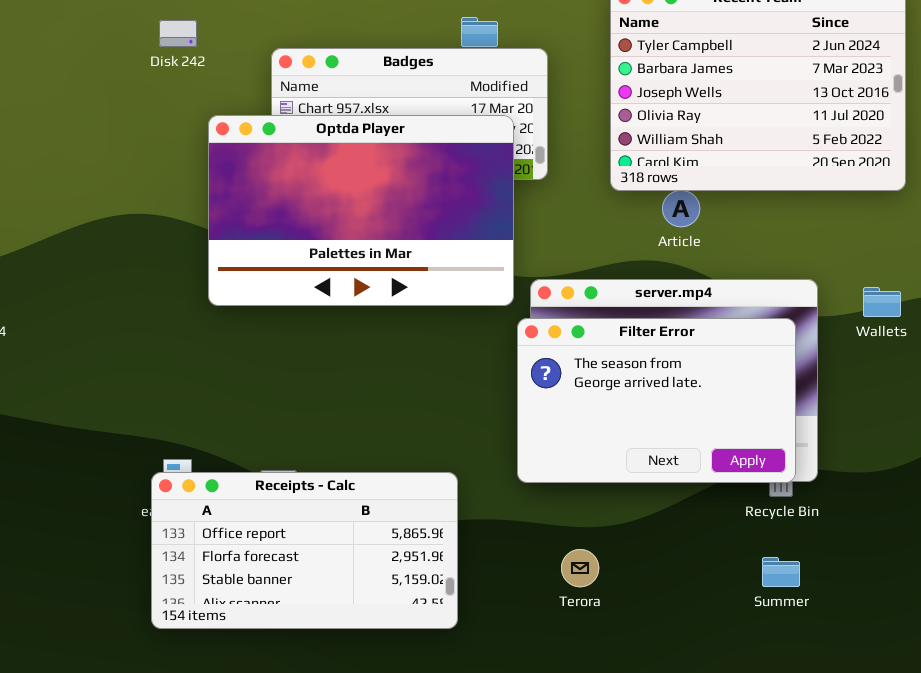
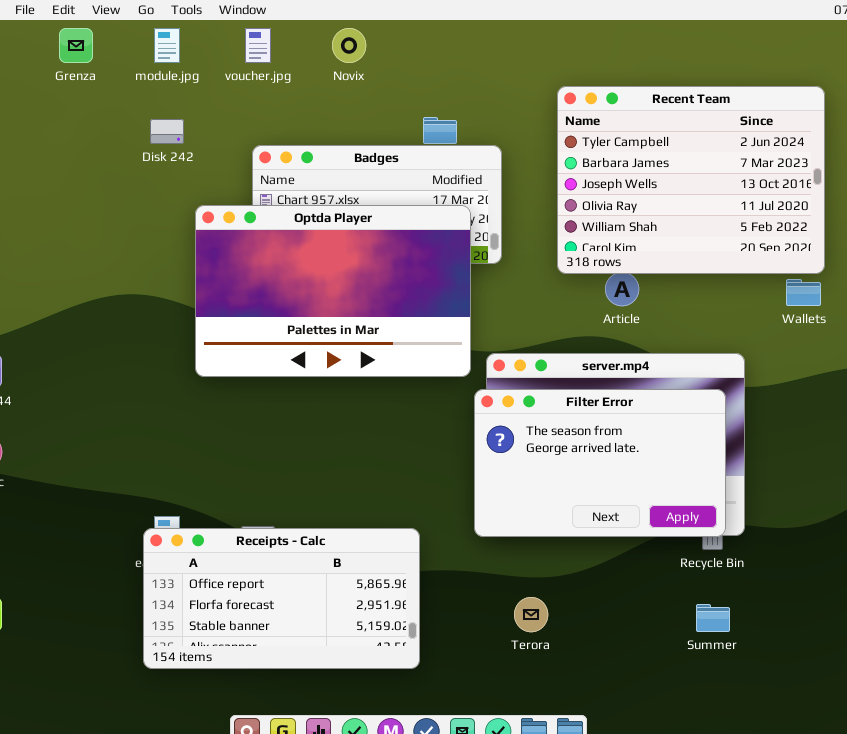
Wallets: [863,287,901,317] -> [786,279,821,306], moved

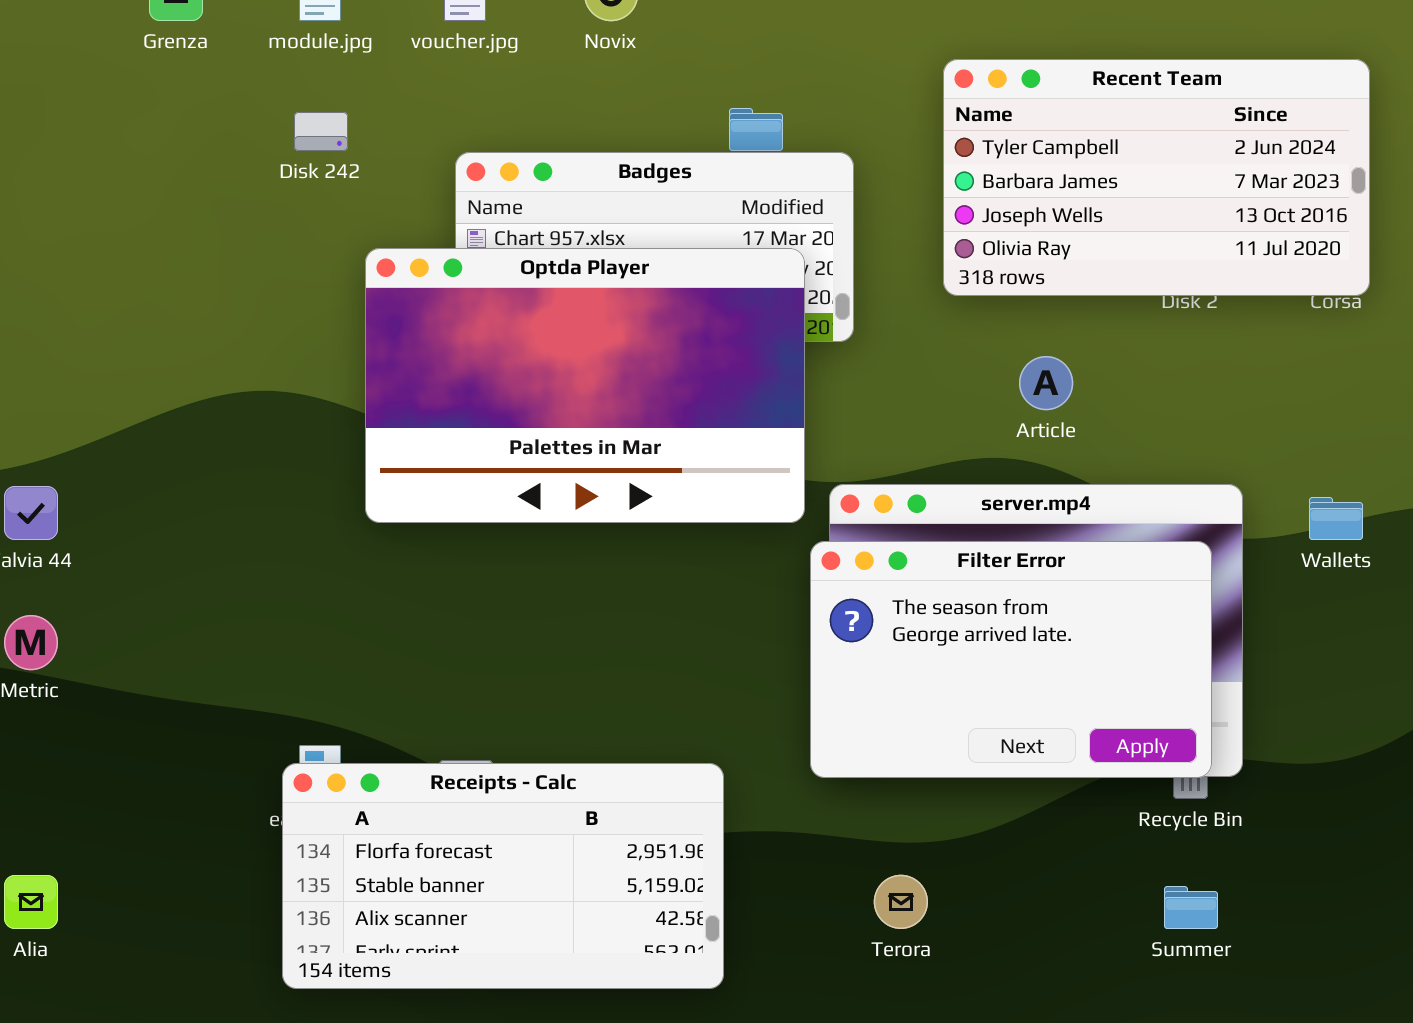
Recent Team: [557,86,825,274] -> [943,59,1370,296], resized
Wallets: [786,279,821,306] -> [1309,497,1363,540], moved
Receipts - Calc: [143,528,420,669] -> [282,763,724,989], scrolled down 1 row

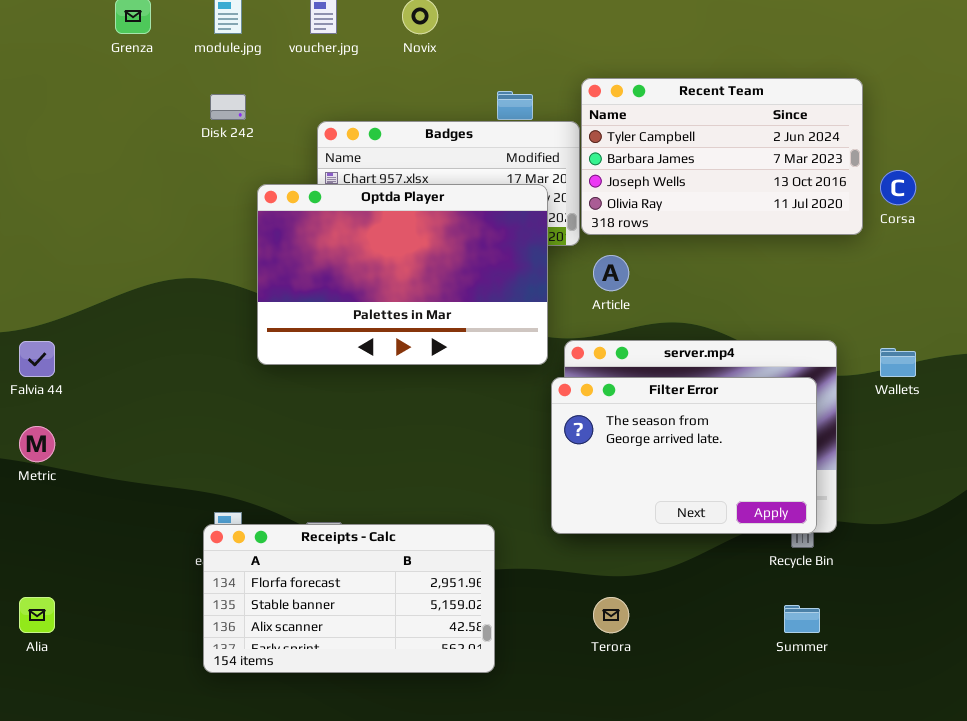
Recent Team: [943,59,1370,296] -> [581,78,863,235], moved
Article: [1019,356,1073,410] -> [593,255,629,291], moved

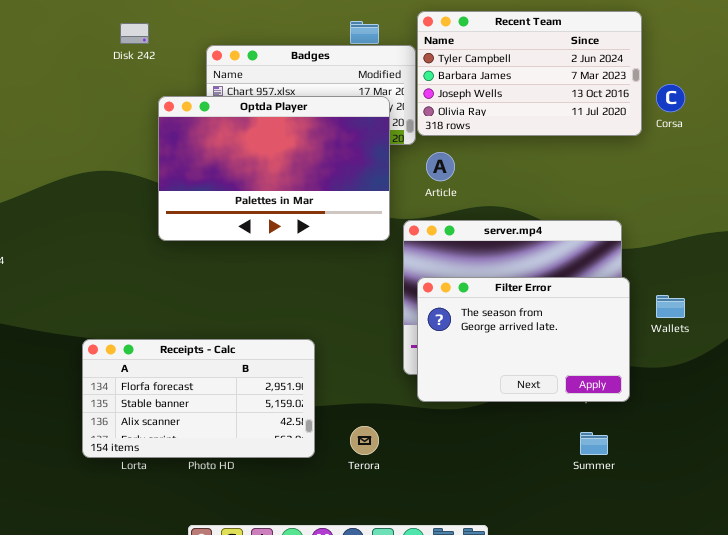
Wallets: [880,348,916,377] -> [656,295,685,318], moved
Filter Error: [551,377,817,534] -> [417,277,630,402], moved
Receipts - Calc: [203,524,495,673] -> [82,339,315,458], moved
Terora: [593,597,629,633] -> [350,426,379,455], moved

